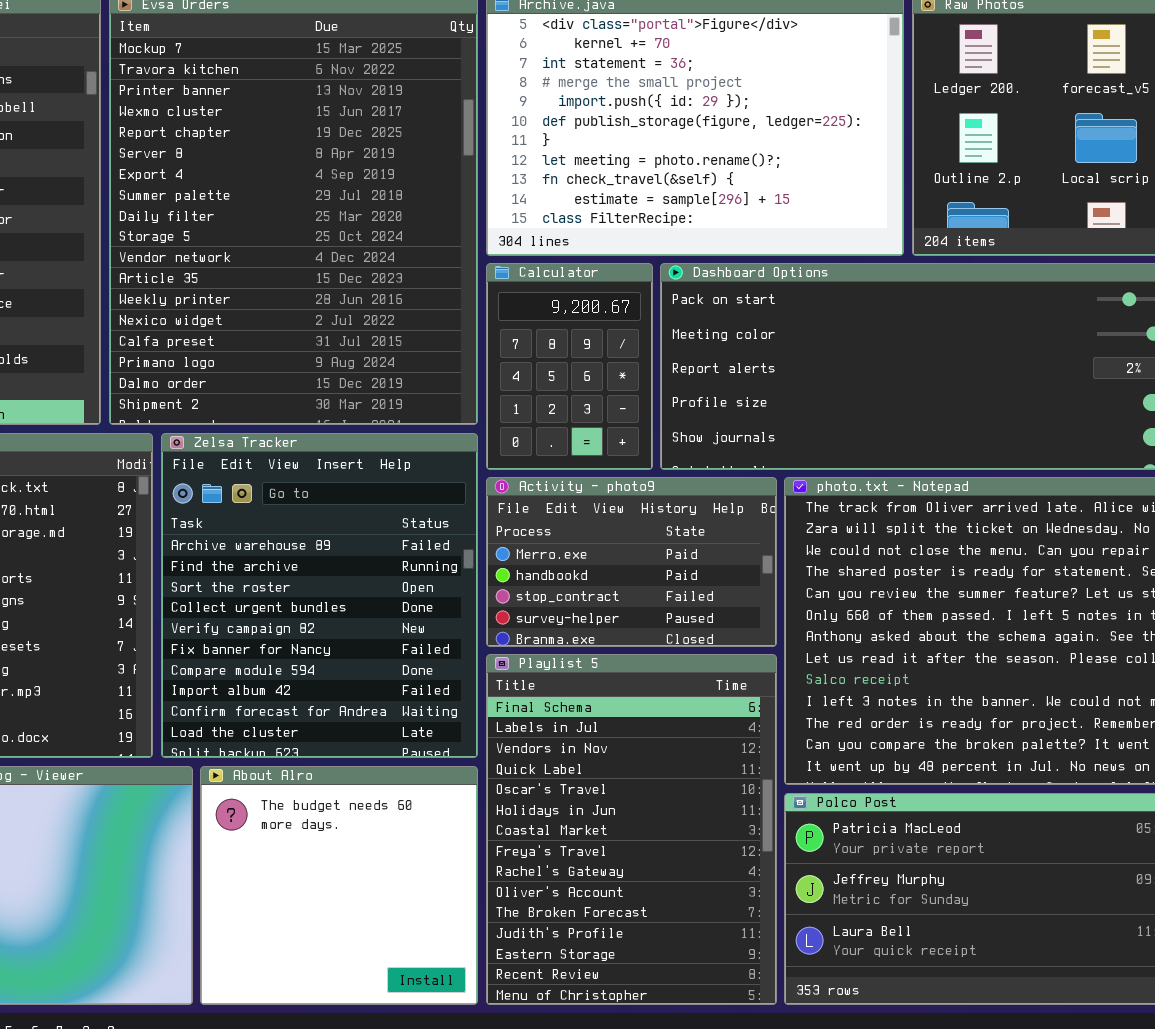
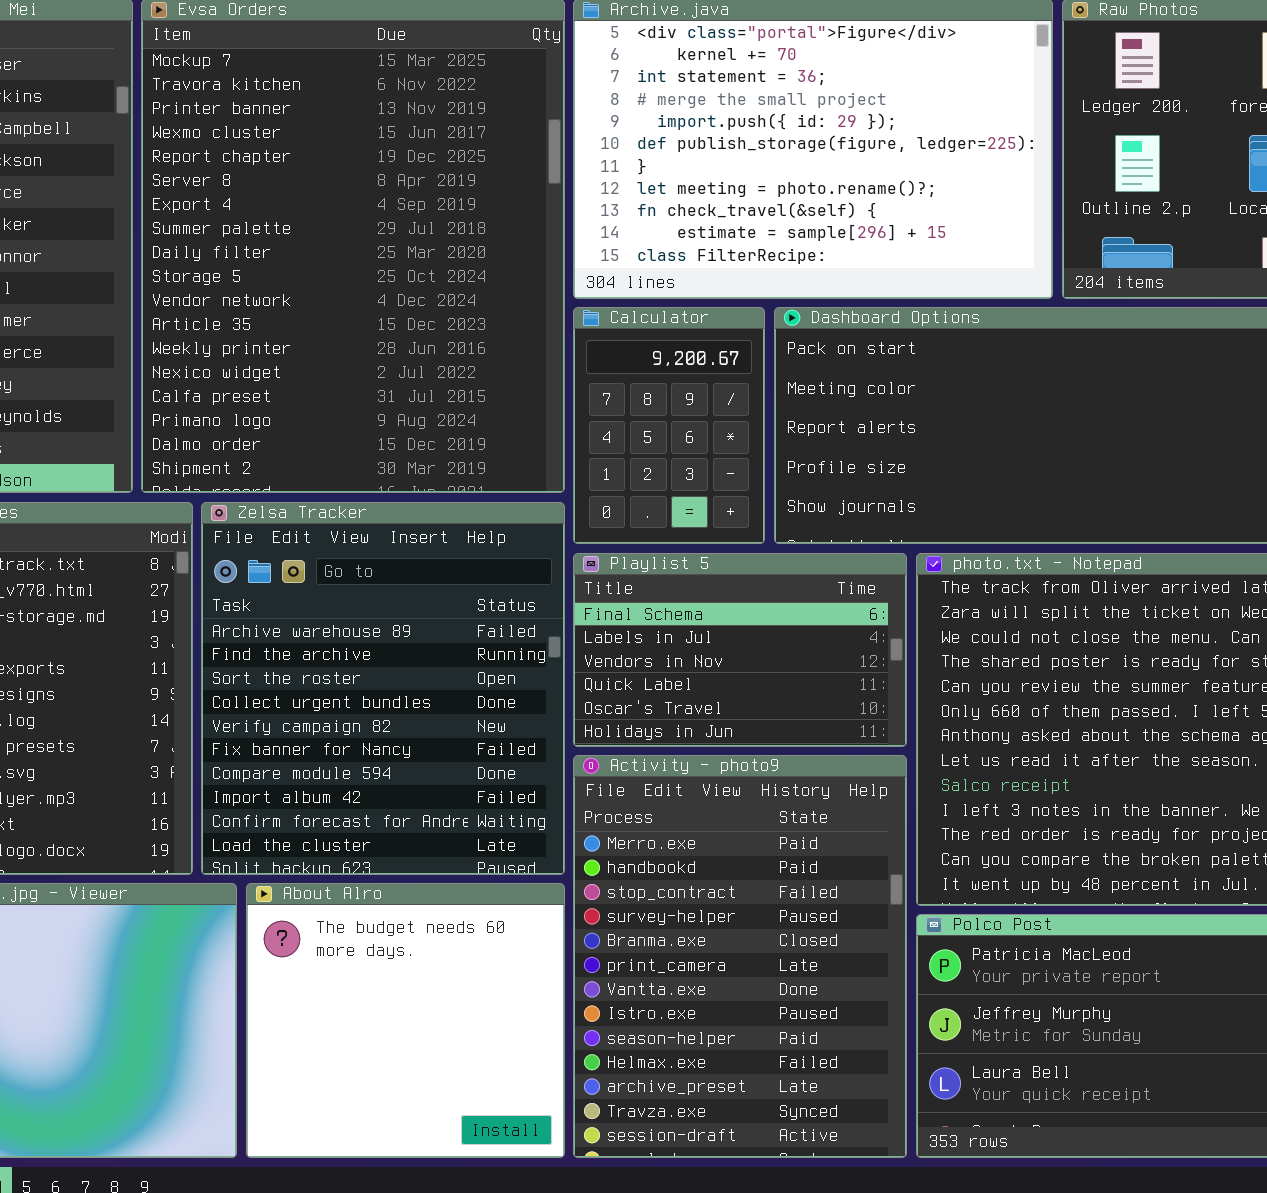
Activity - photo9: [486,477,777,647] -> [573,755,907,1158], moved, resized
Playlist 5: [486,654,777,1005] -> [573,553,907,747], moved, resized

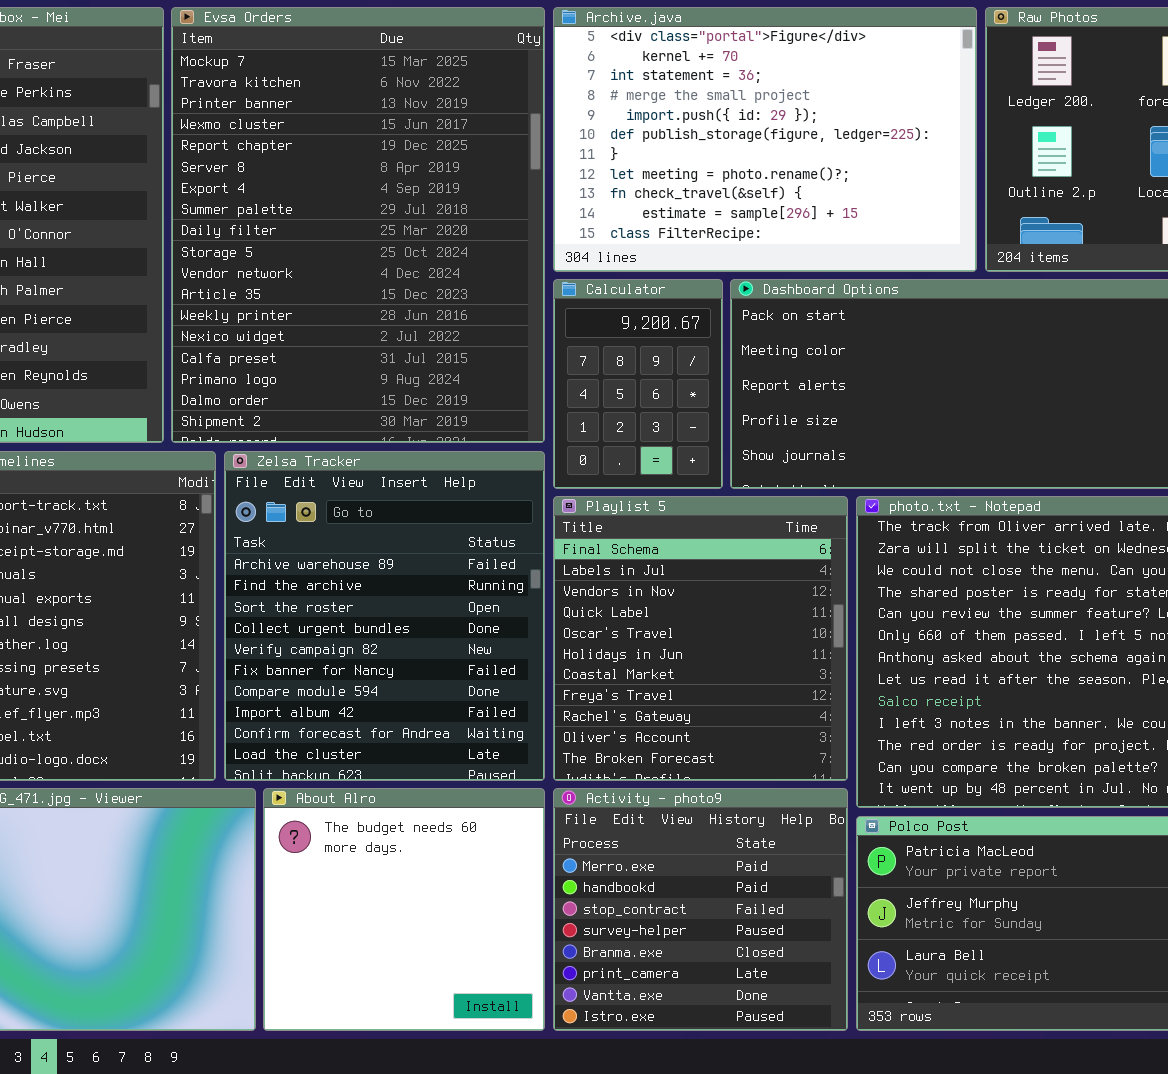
Playlist 5: [573,553,907,747] -> [553,496,848,781], resized
Activity - photo9: [573,755,907,1158] -> [553,788,848,1031], resized

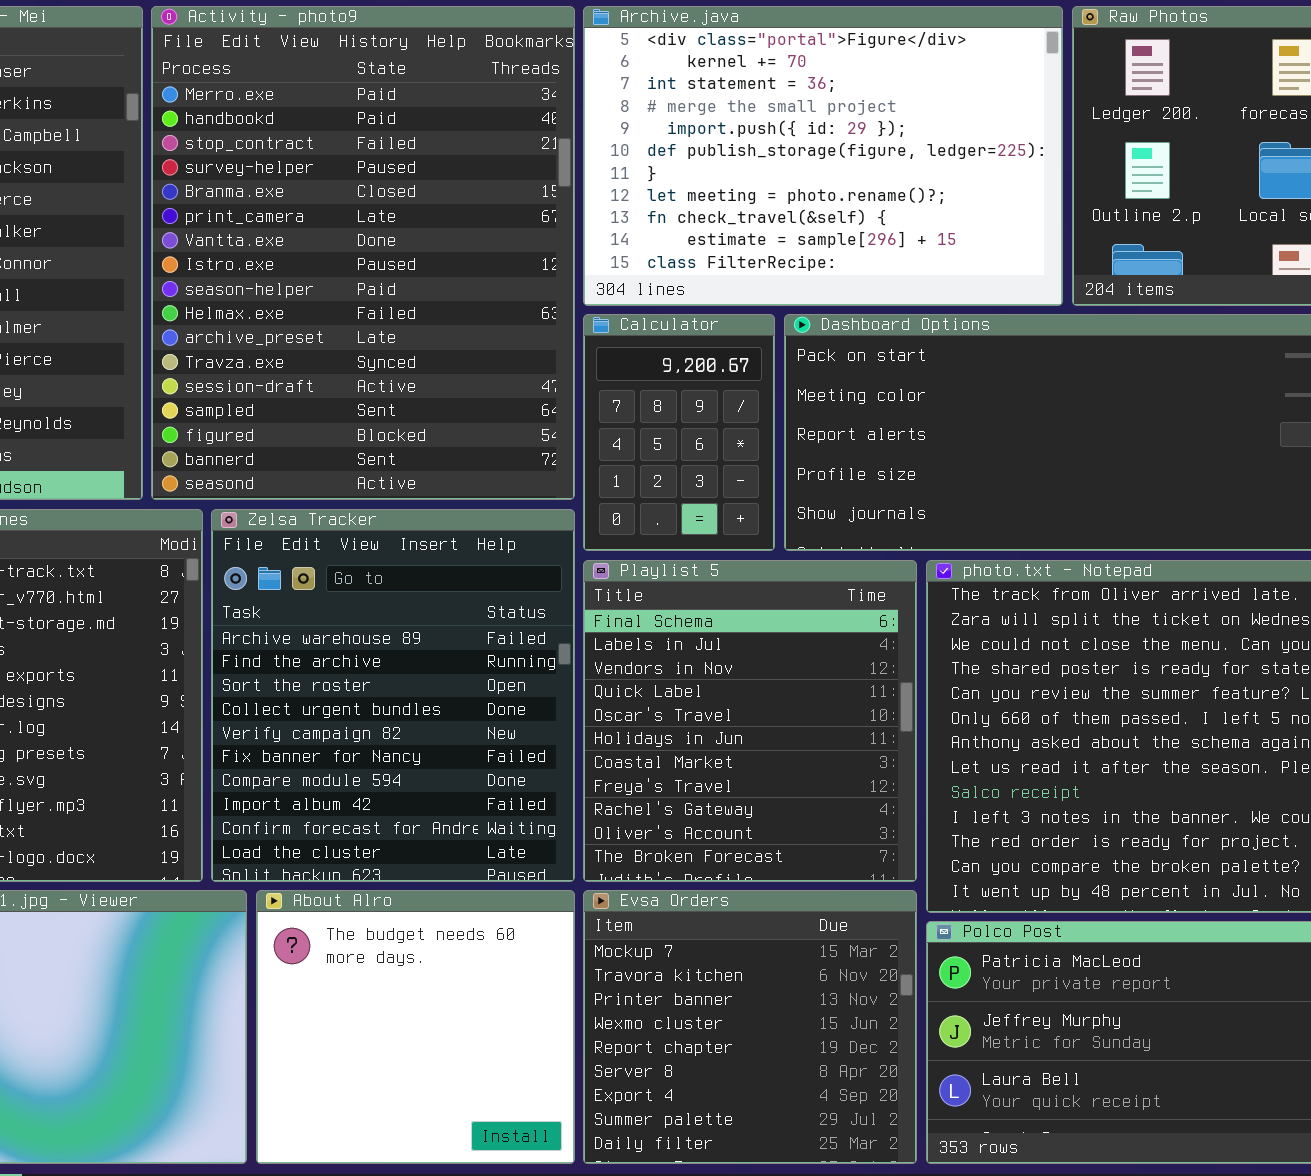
Evsa Orders: [171,7,545,443] -> [583,890,917,1164], moved, resized
Activity - photo9: [553,788,848,1031] -> [151,6,575,500], moved, resized

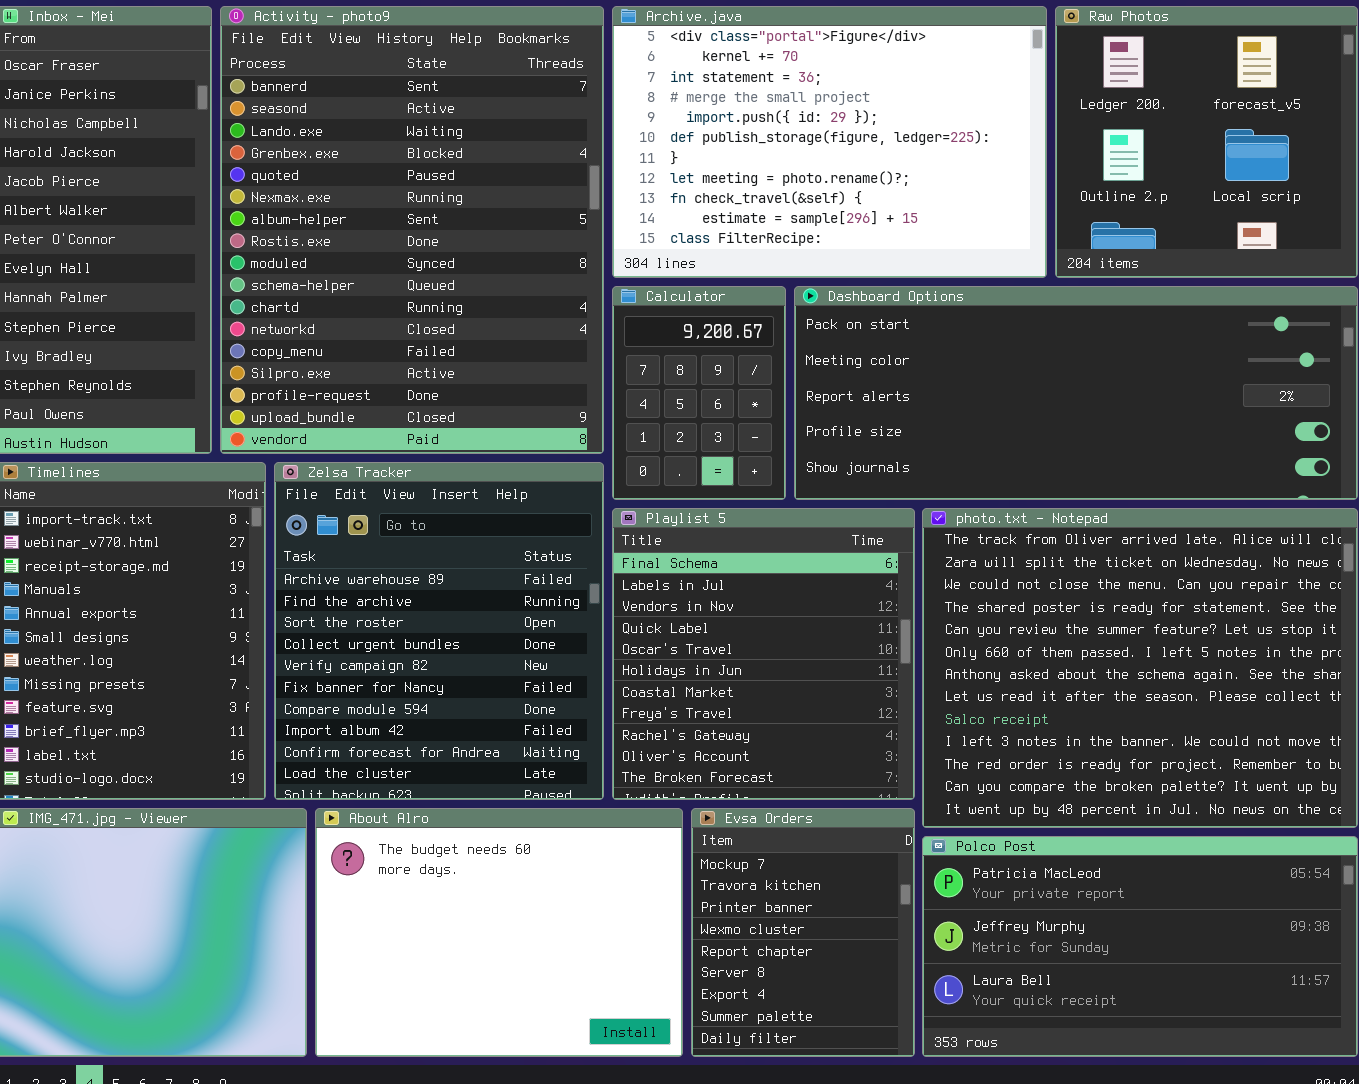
Activity - photo9: [151,6,575,500] -> [220,6,604,454], scrolled down 15 rows
About Alro: [256,890,575,1164] -> [315,808,683,1057], resized
Evsa Orders: [583,890,917,1164] -> [691,808,915,1057], resized

